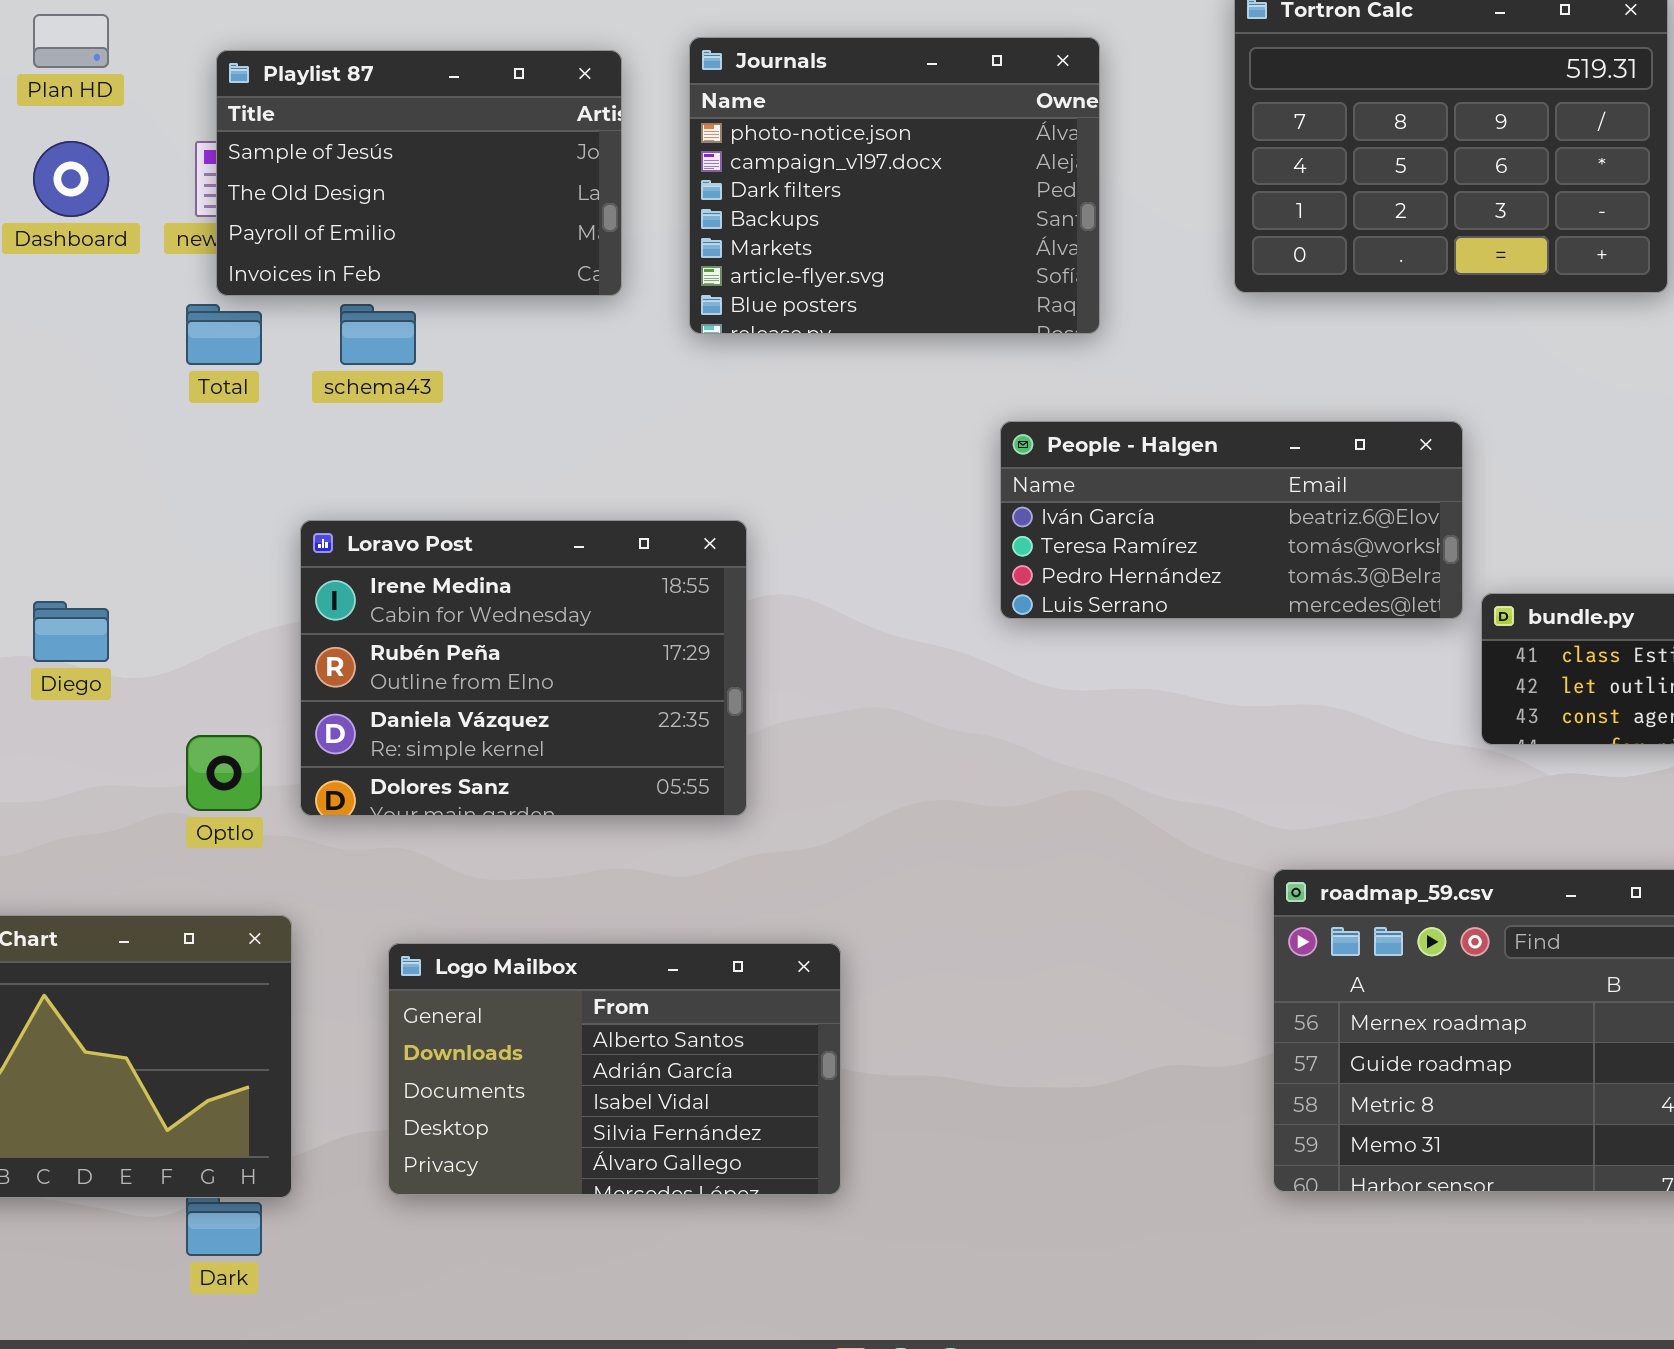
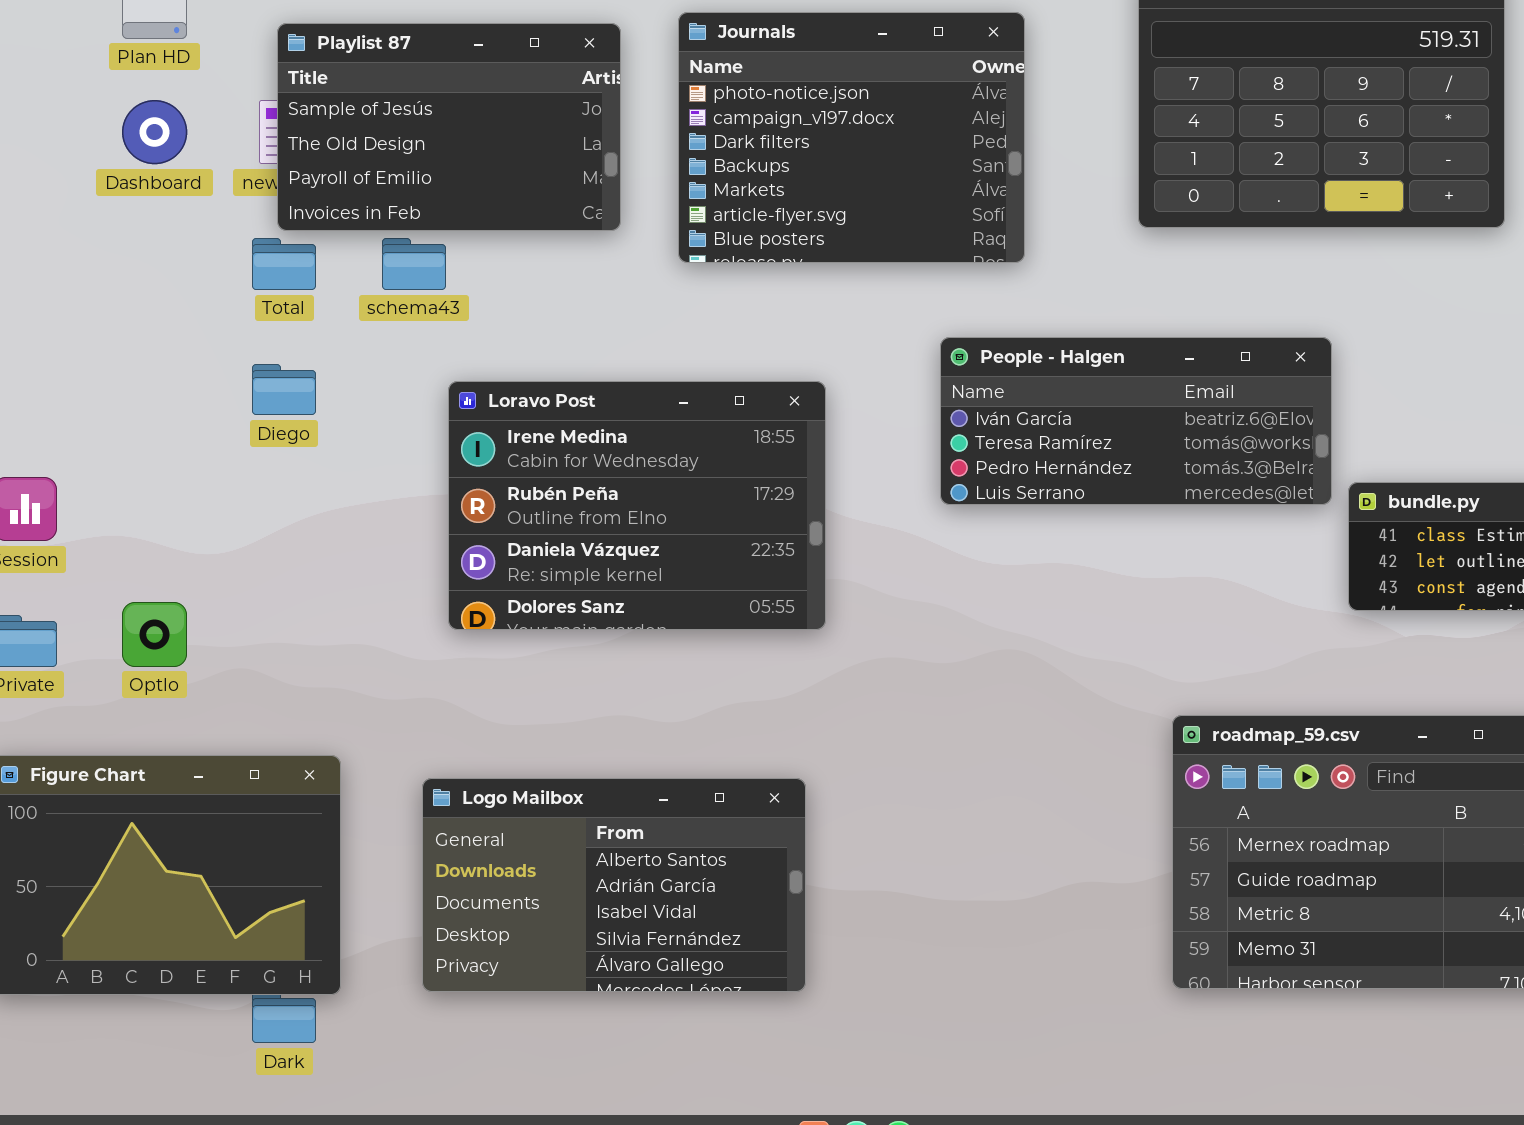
Loravo Post: [300,520,747,816] -> [448,381,826,630], moved
Diego: [33,601,109,662] -> [252,364,316,415], moved
Optlo: [186,735,262,811] -> [122,602,187,667], moved

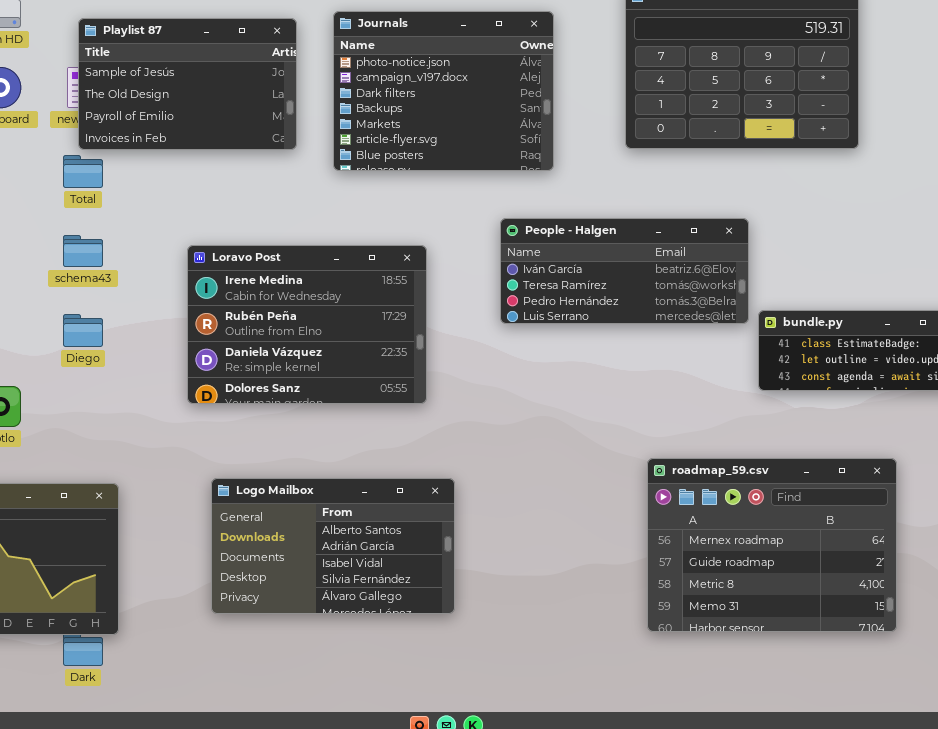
schema43: [382,238,446,290] -> [63,235,103,267], moved
Diego: [252,364,316,415] -> [63,314,103,347], moved
Logo Mailbox: [422,778,806,992] -> [211,478,455,614], moved

